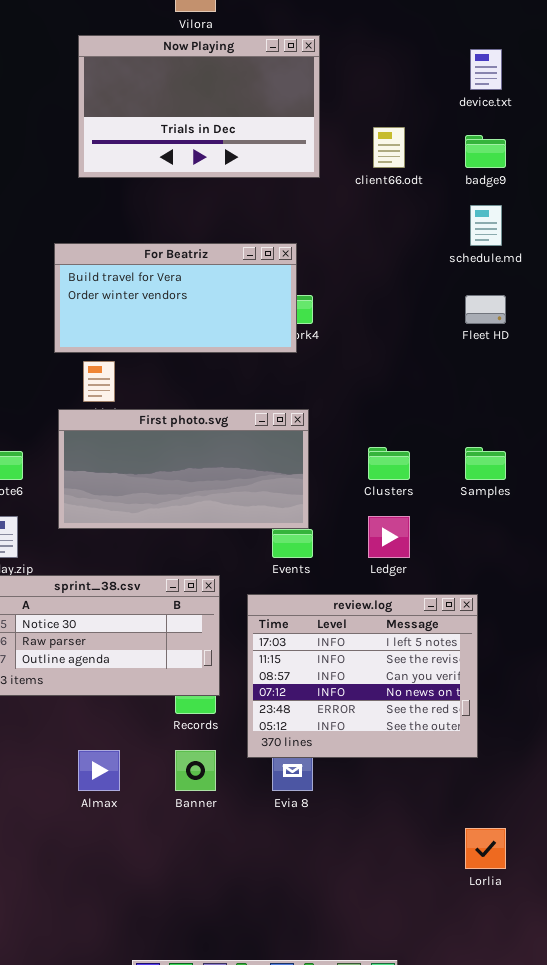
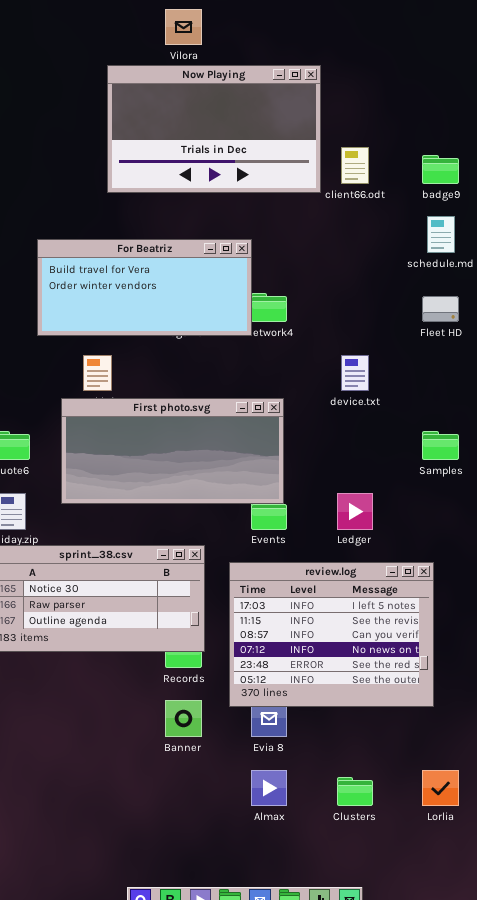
Now Playing: [78,35,320,178] -> [107,65,321,193], moved
device.txt: [470,49,502,90] -> [341,355,369,391], moved
For Beatriz: [54,243,297,353] -> [37,239,252,336], moved
Clusters: [368,447,410,480] -> [337,777,373,806], moved
Almax: [78,750,120,791] -> [251,770,287,806], moved

